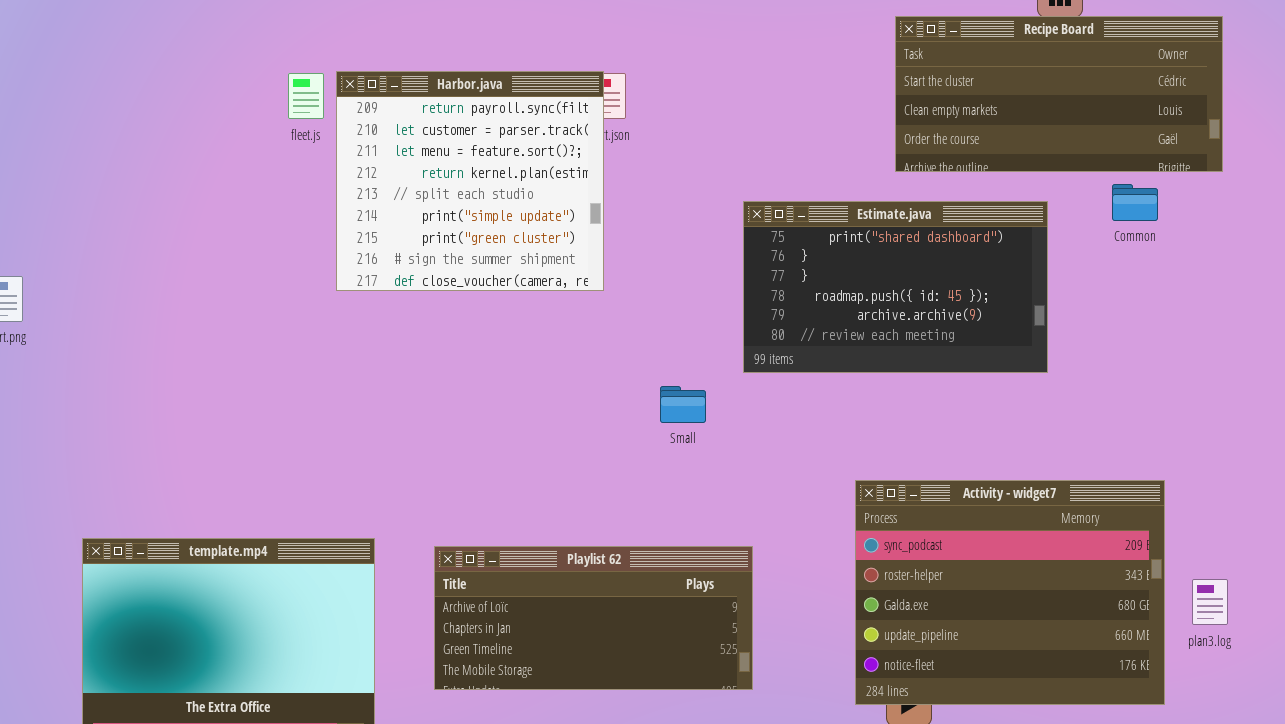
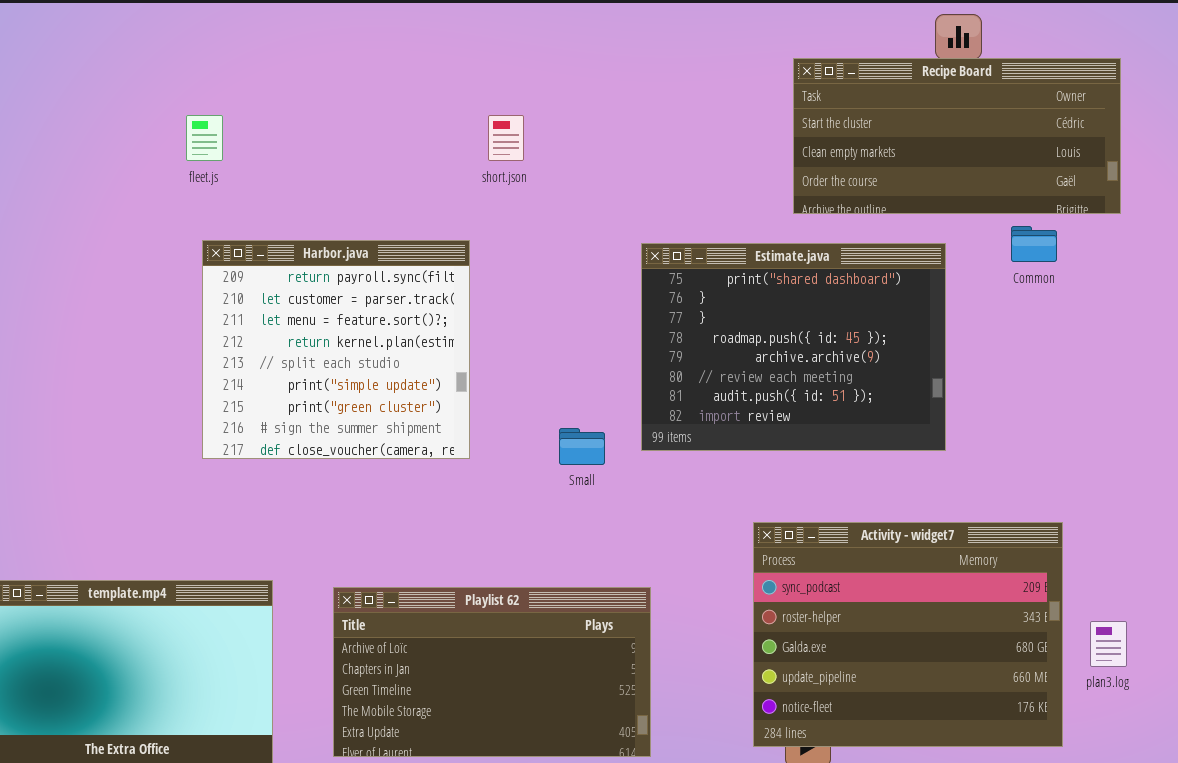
Harbor.java: [336,71,604,291] -> [202,240,470,459], moved
Estimate.java: [743,201,1048,373] -> [641,243,946,451], resized
Playlist 62: [434,546,753,690] -> [333,587,651,757], resized

